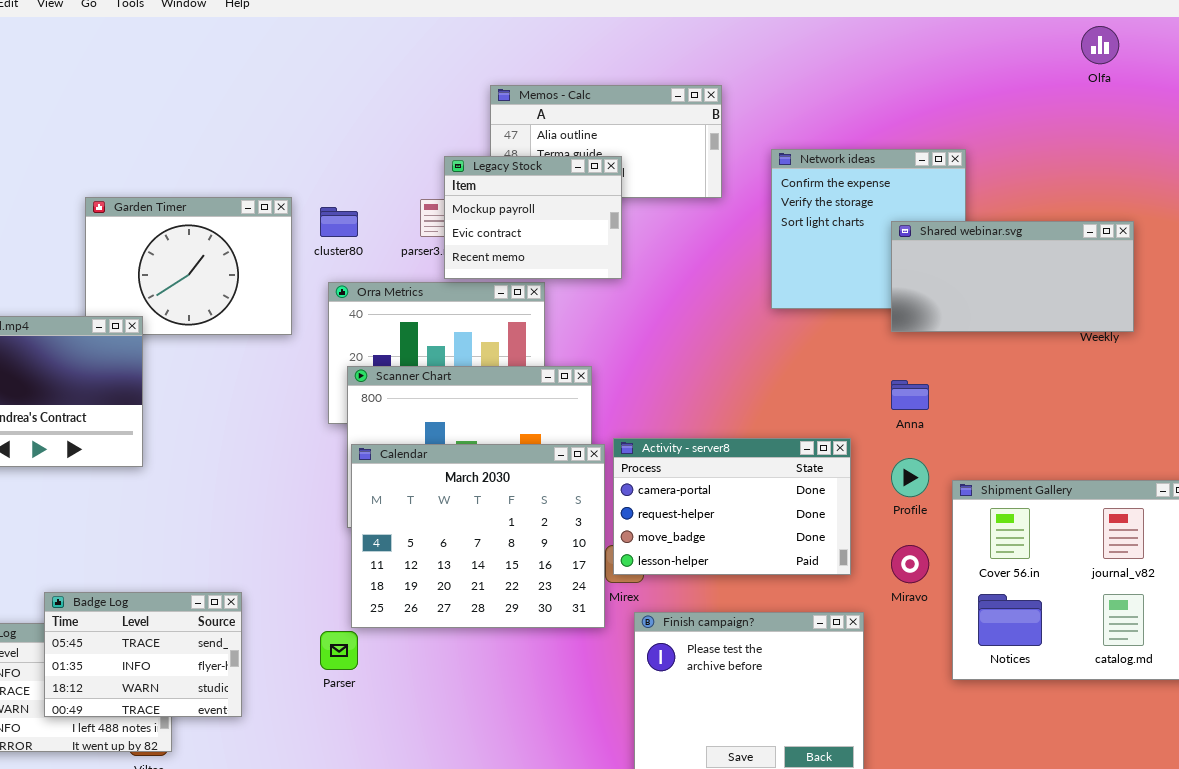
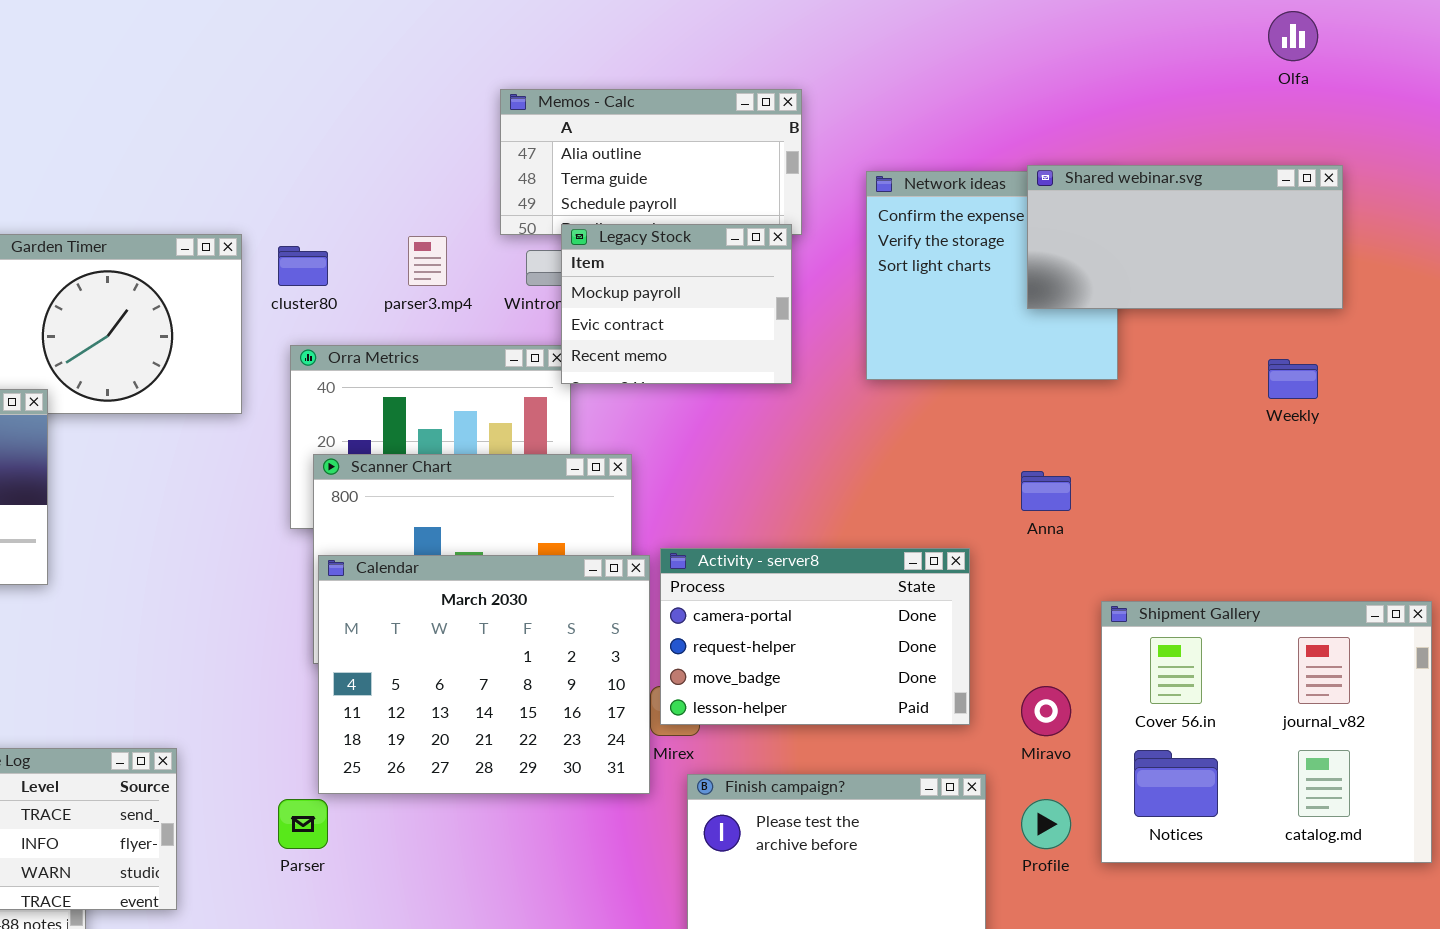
Legacy Stock: [444,156,622,279] -> [561,224,792,384], moved
Shared webinar.svg: [891,221,1134,332] -> [1027,165,1343,309], moved
Profile: [891,458,929,497] -> [1021,799,1071,849], moved

